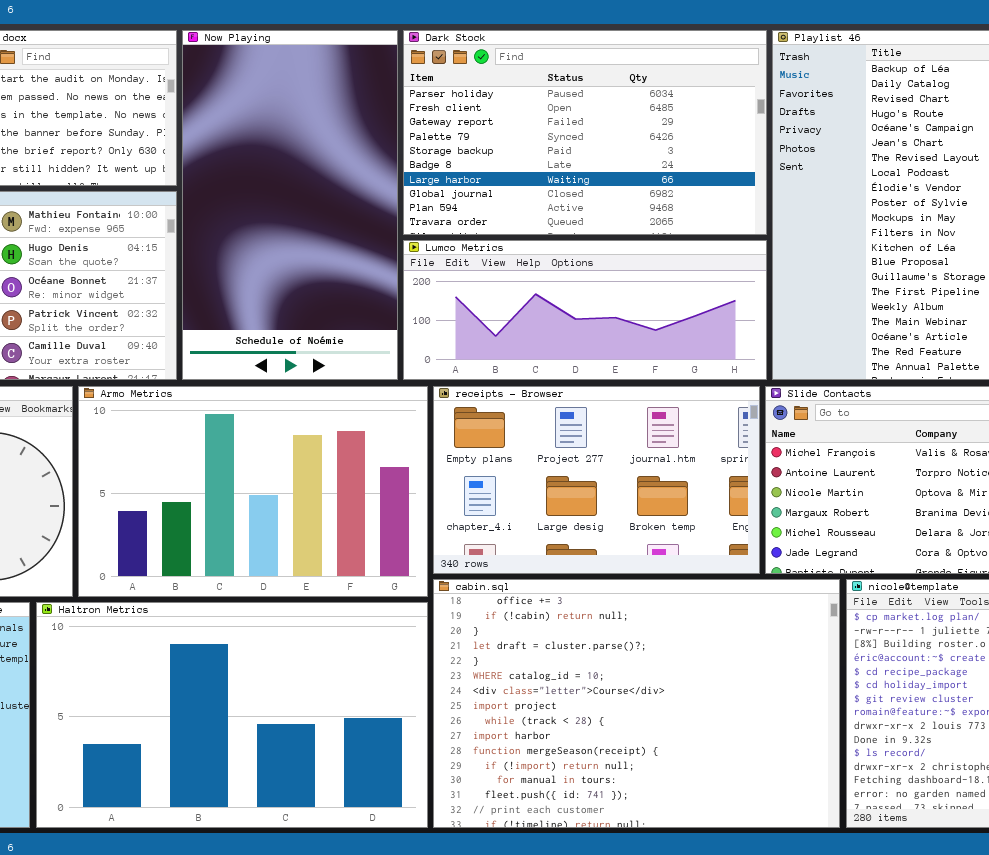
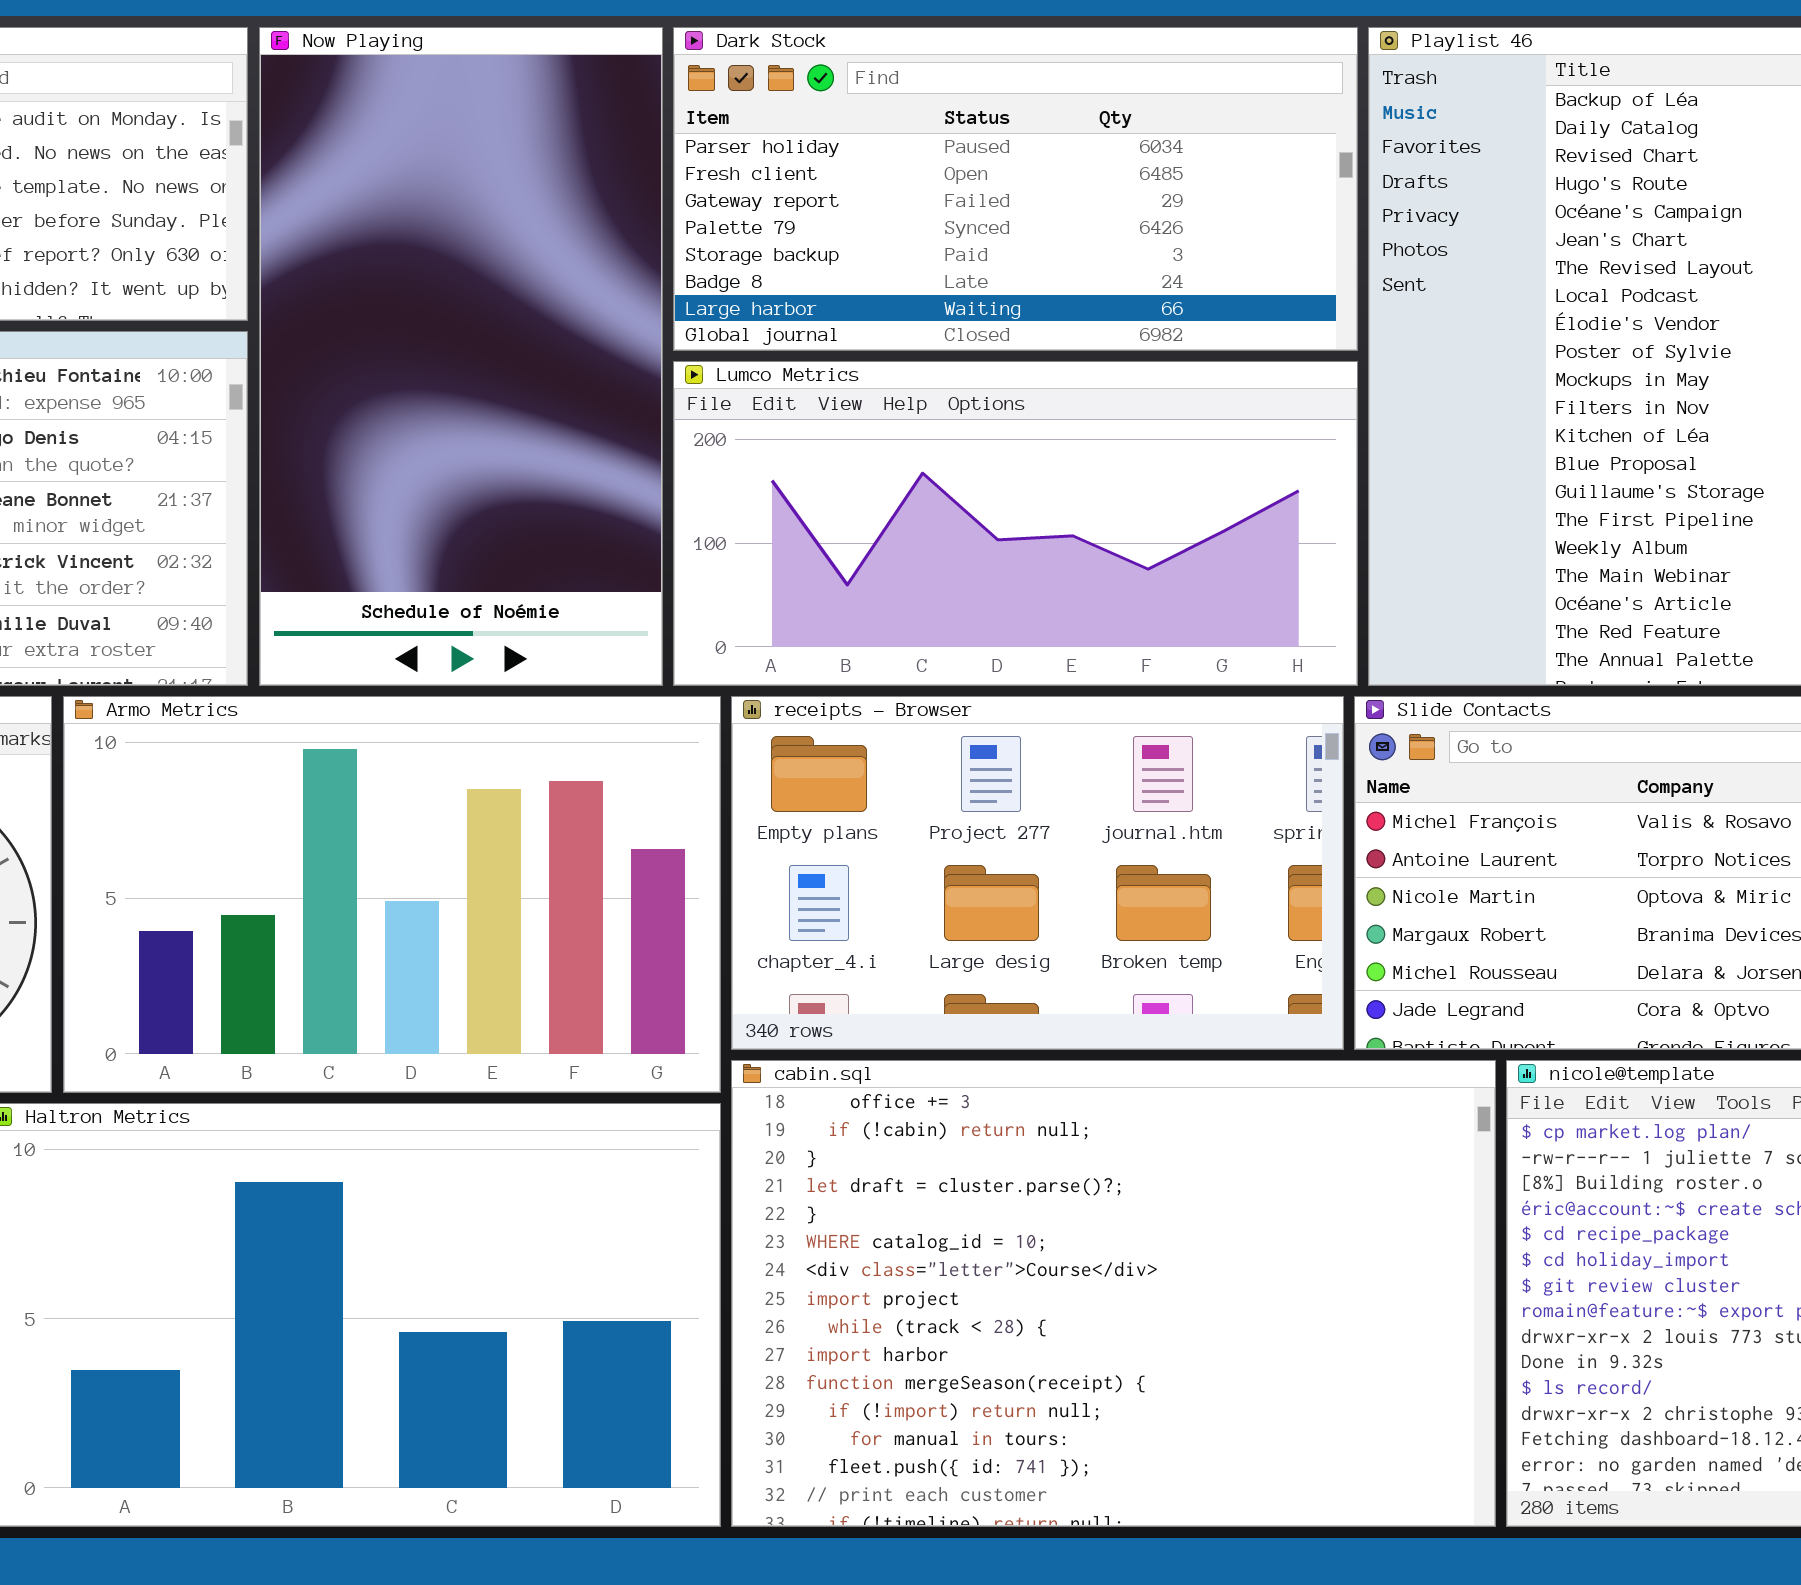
Dark Stock: [403,30,767,235] -> [673,27,1358,351], resized
Lumco Metrics: [403,240,767,380] -> [673,361,1358,686], resized

